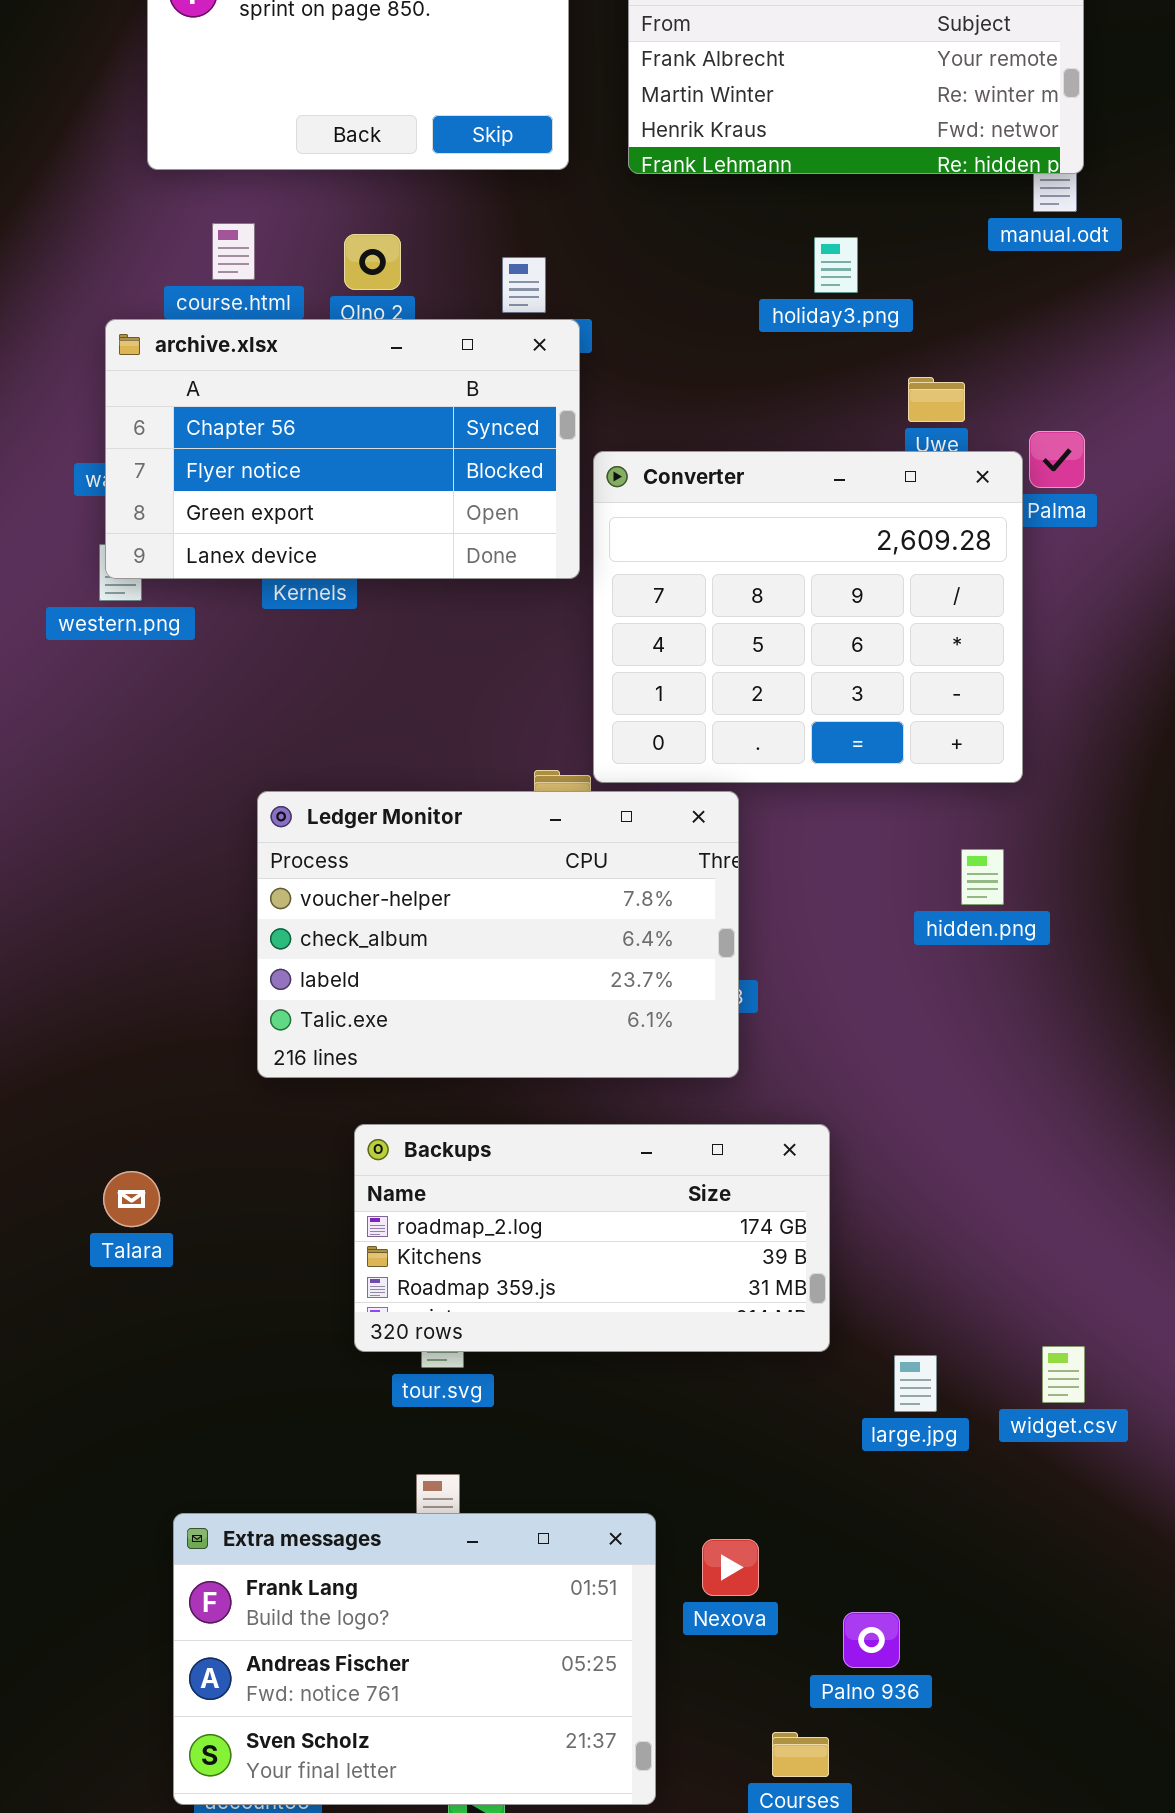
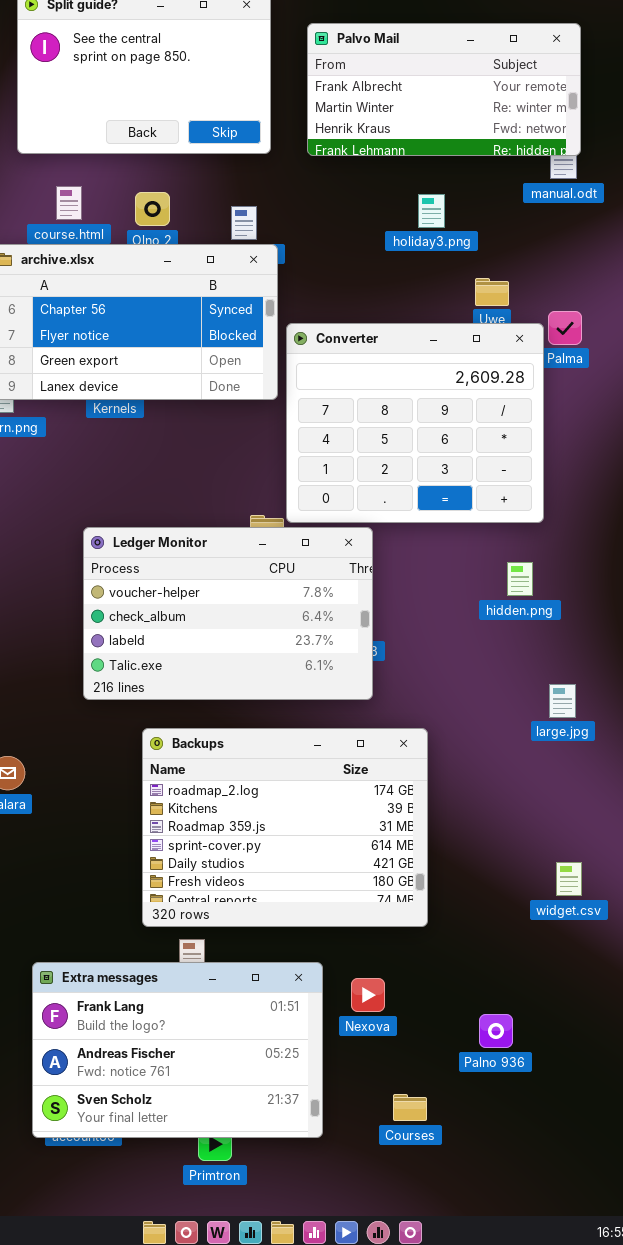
Backups: [354,1124,830,1352] -> [142,728,428,927], resized
large.jpg: [894,1355,937,1412] -> [549,684,576,718], moved
Palno 936: [843,1612,900,1668] -> [479,1014,513,1048], moved

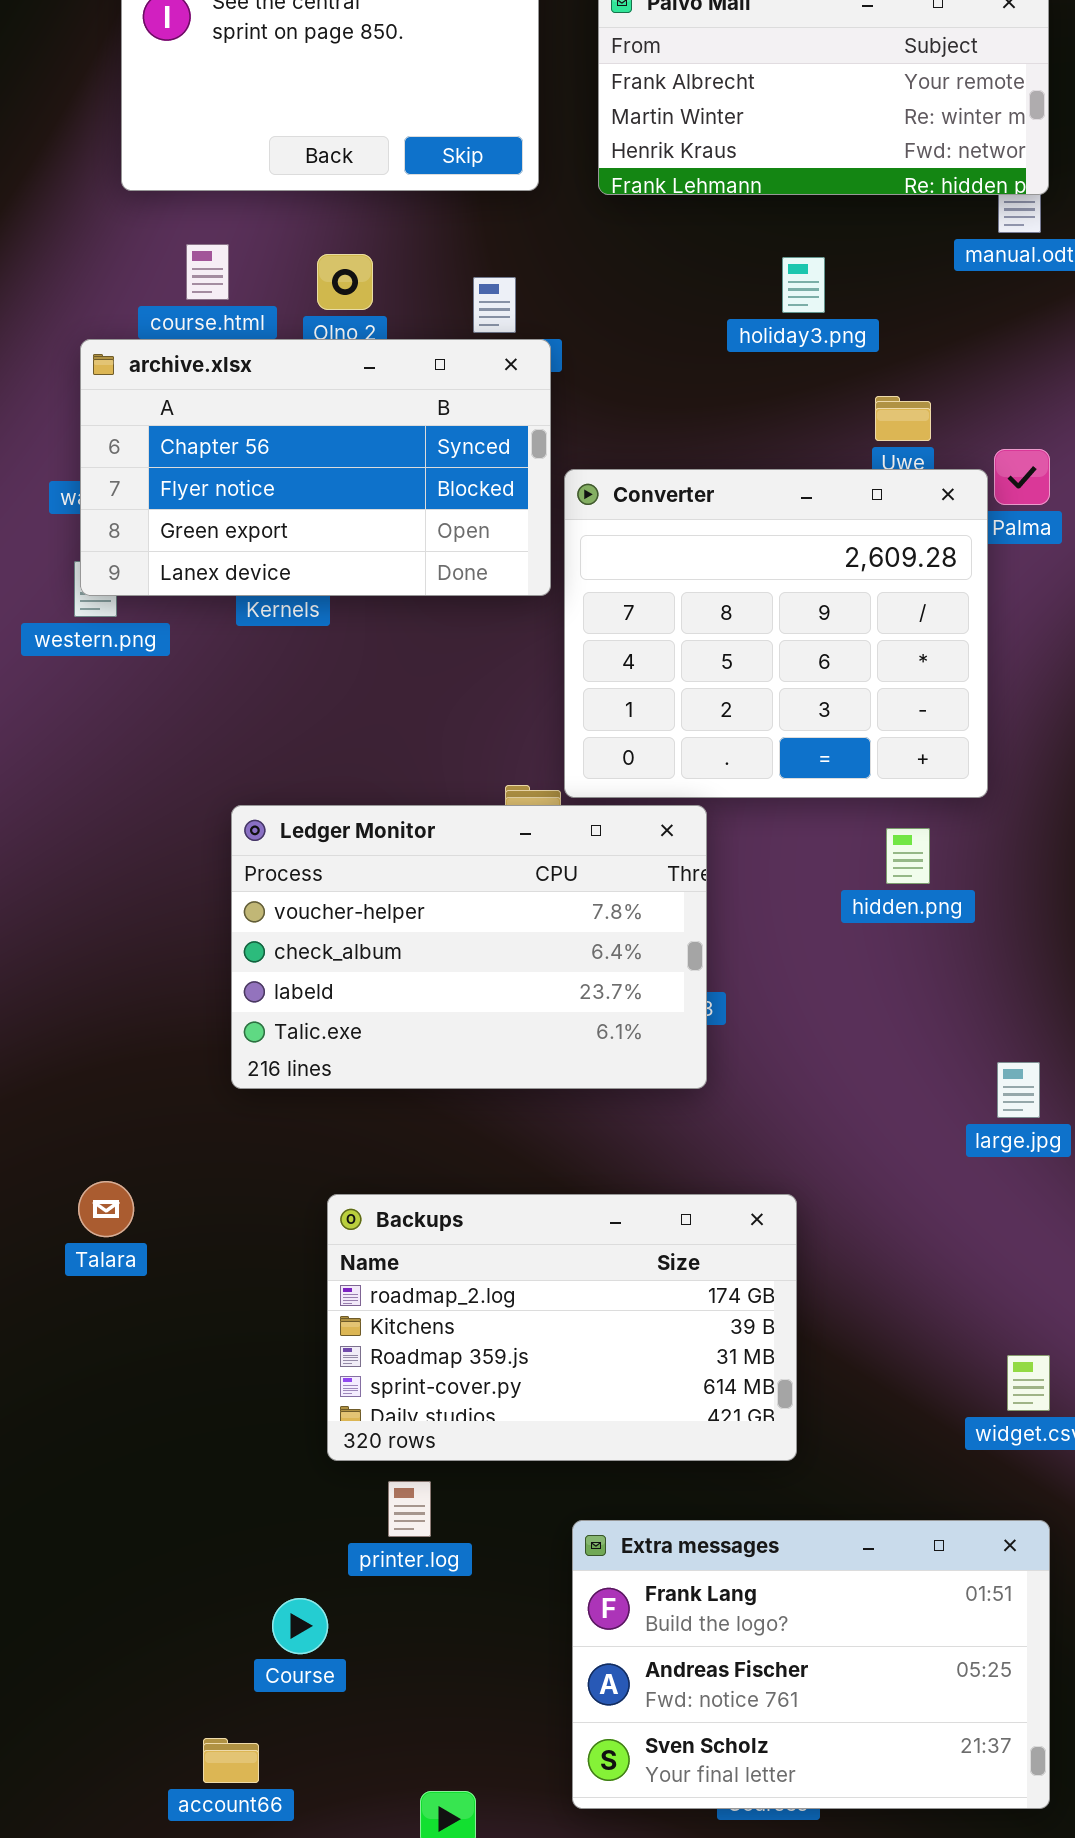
hidden.png: [507,562,533,596] -> [886,828,930,884], moved
Backups: [142,728,428,927] -> [327,1194,797,1461], resized
Extra messages: [32,962,323,1138] -> [572,1520,1050,1809], moved

